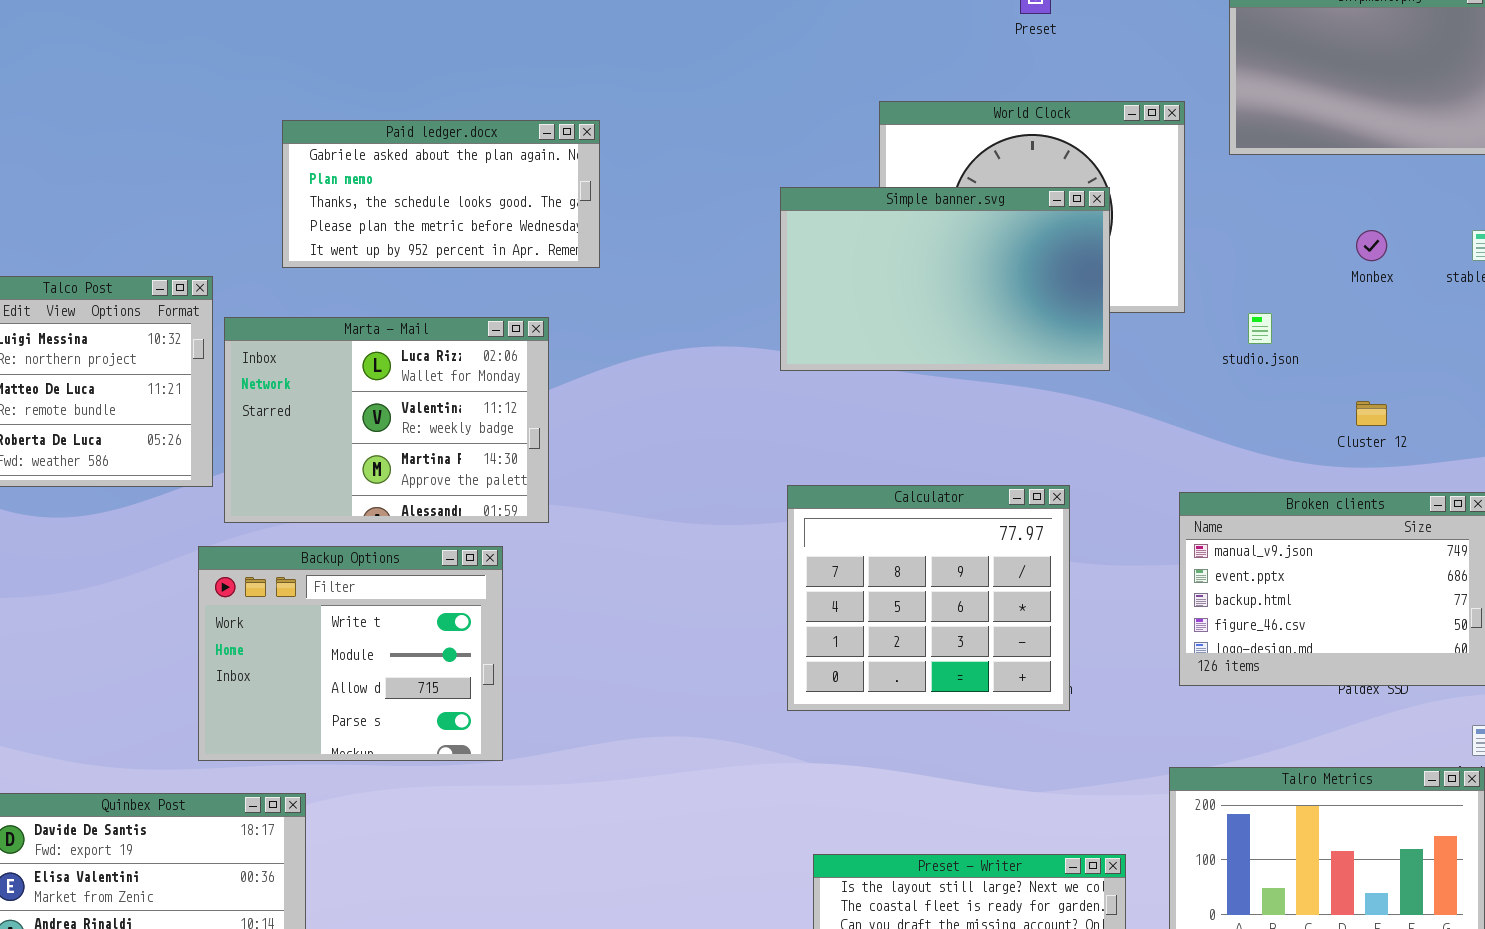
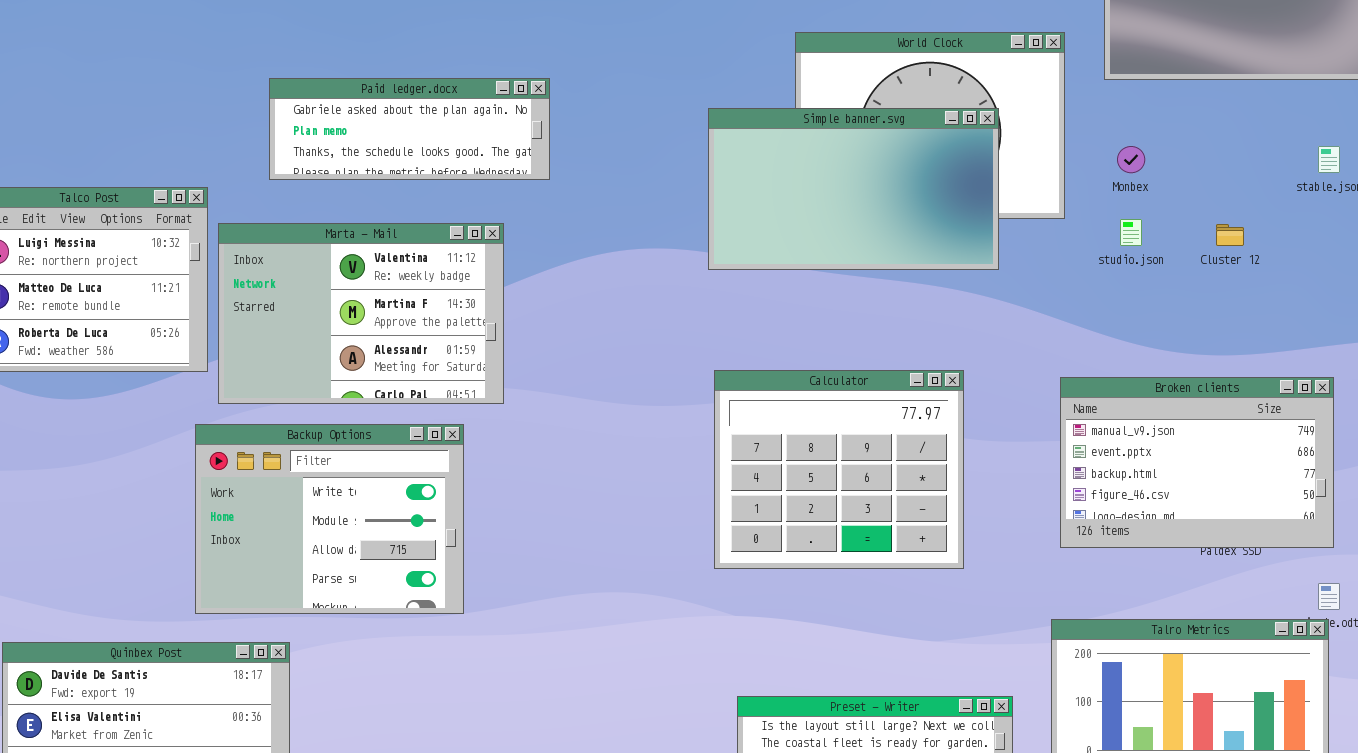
Paid ledger.docx: [282,120,600,268] -> [269,78,550,180], resized
Monbex: [1356,230,1387,261] -> [1117,146,1145,173], moved
Marta - Mail: [224,317,549,523] -> [218,223,504,404], scrolled down 1 row
Cluster 12: [1356,401,1387,426] -> [1216,224,1244,246], moved

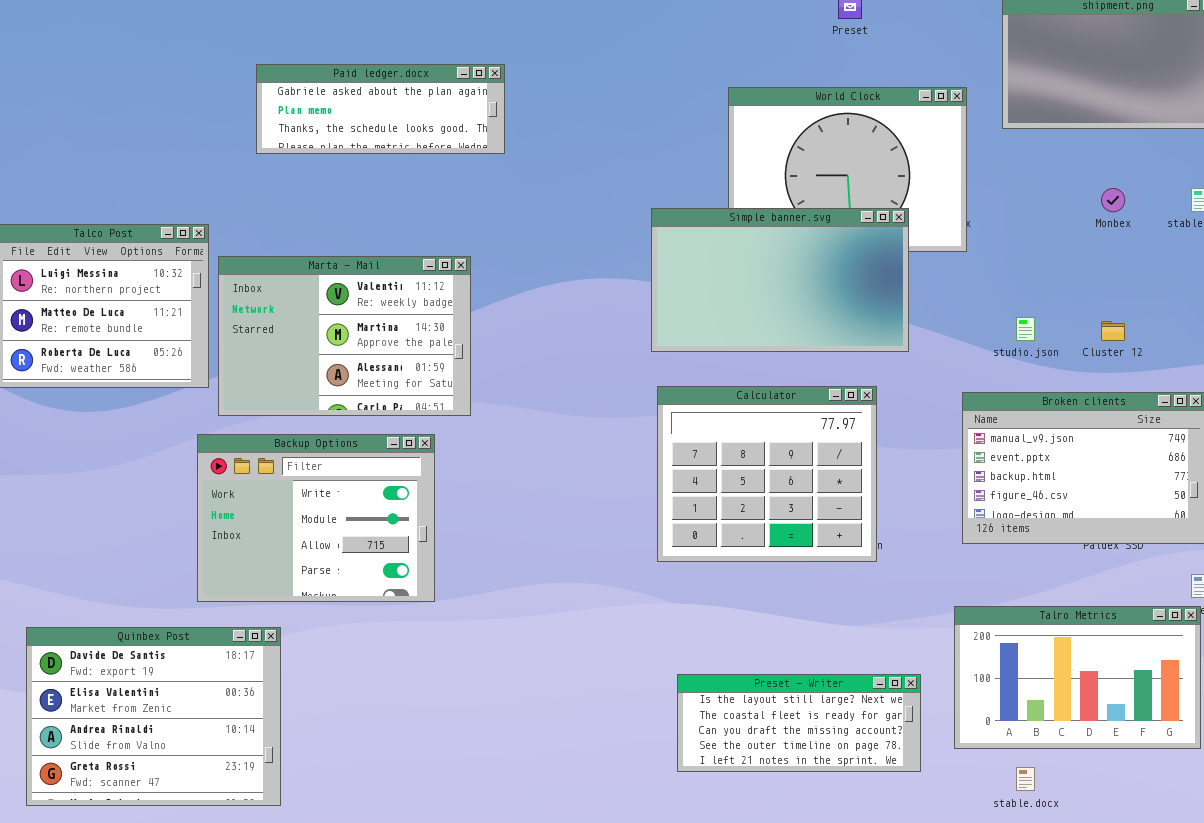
Paid ledger.docx: [269,78,550,180] -> [256,64,505,154], moved
Simple banner.svg: [708,108,999,270] -> [651,208,909,352], moved
Monbex: [1117,146,1145,173] -> [1101,188,1125,212], moved
studio.json: [1120,219,1142,246] -> [1016,317,1035,341], moved
Cluster 12: [1216,224,1244,246] -> [1101,321,1125,341], moved

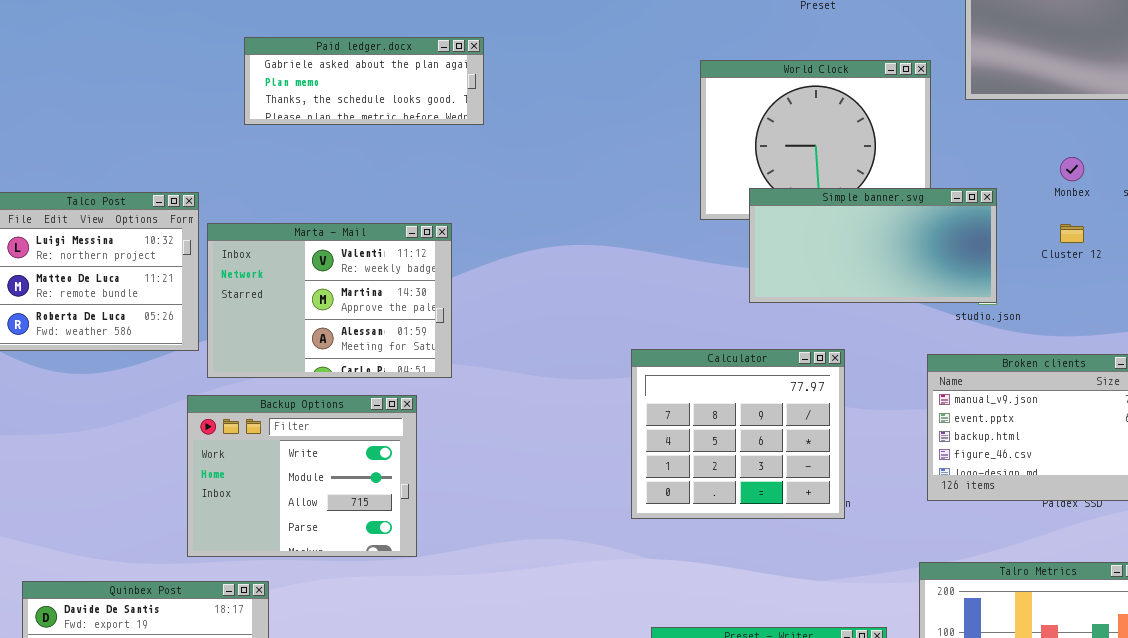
Simple banner.svg: [651,208,909,352] -> [749,188,997,303], moved, resized
Cluster 12: [1101,321,1125,341] -> [1060,224,1084,243], moved

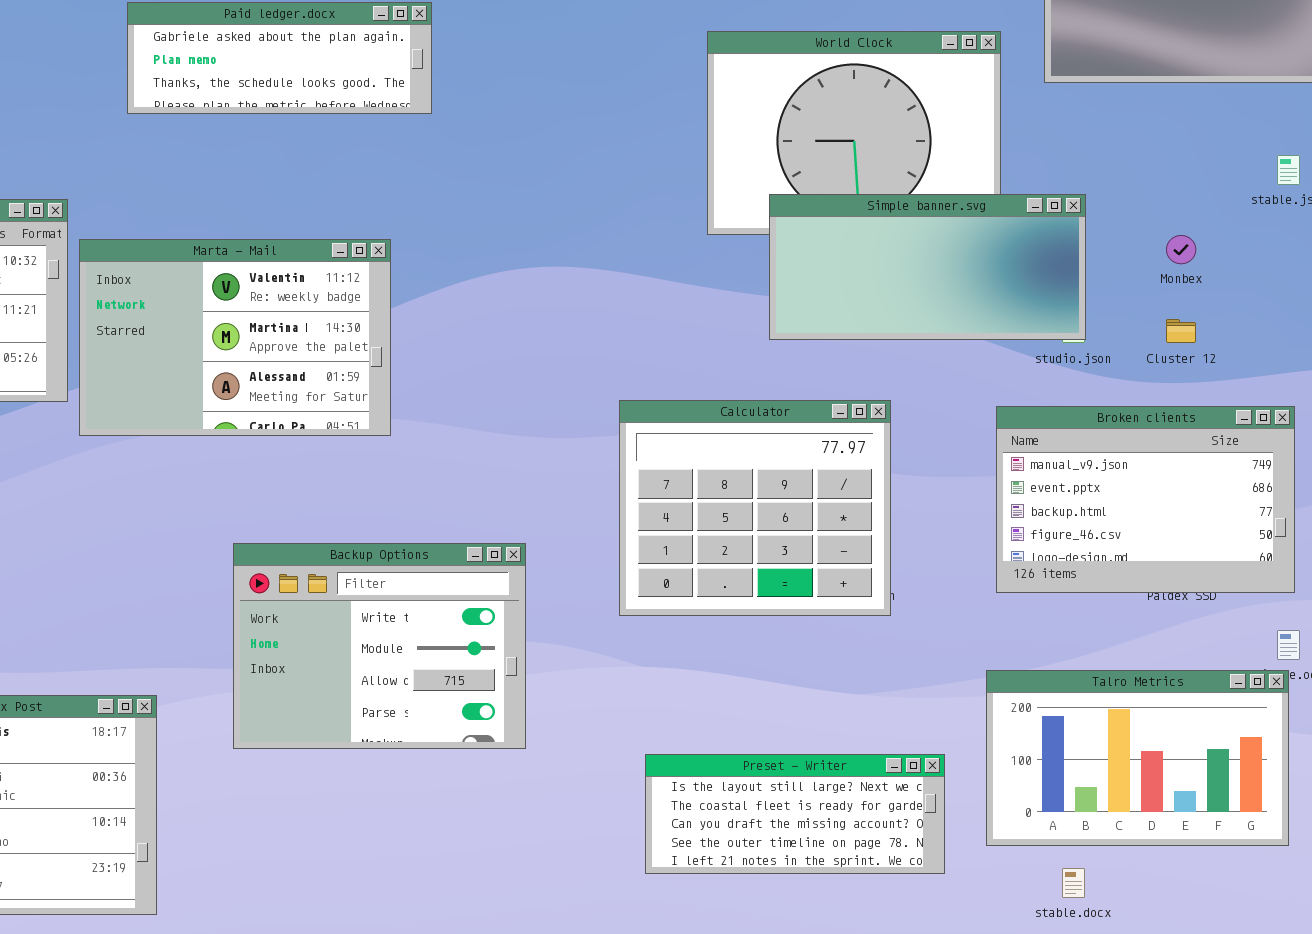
Monbex: [1060,157,1084,181] -> [1166,235,1196,264], moved
Cluster 12: [1060,224,1084,243] -> [1166,319,1196,343], moved
Backup Options: [187,395,417,557] -> [233,543,526,749], moved

